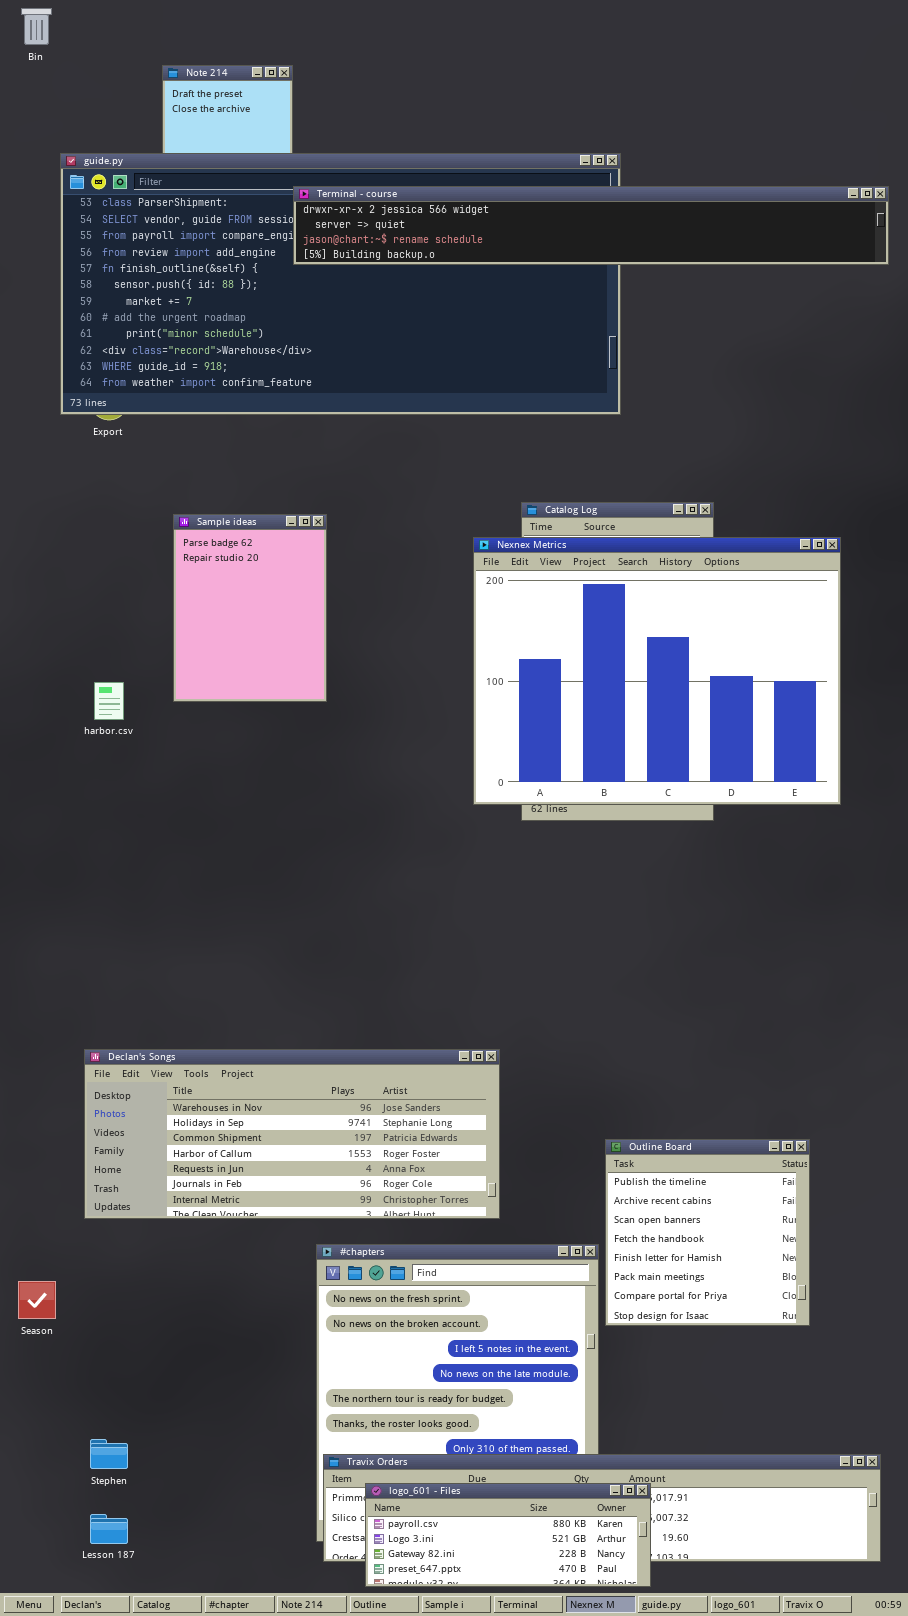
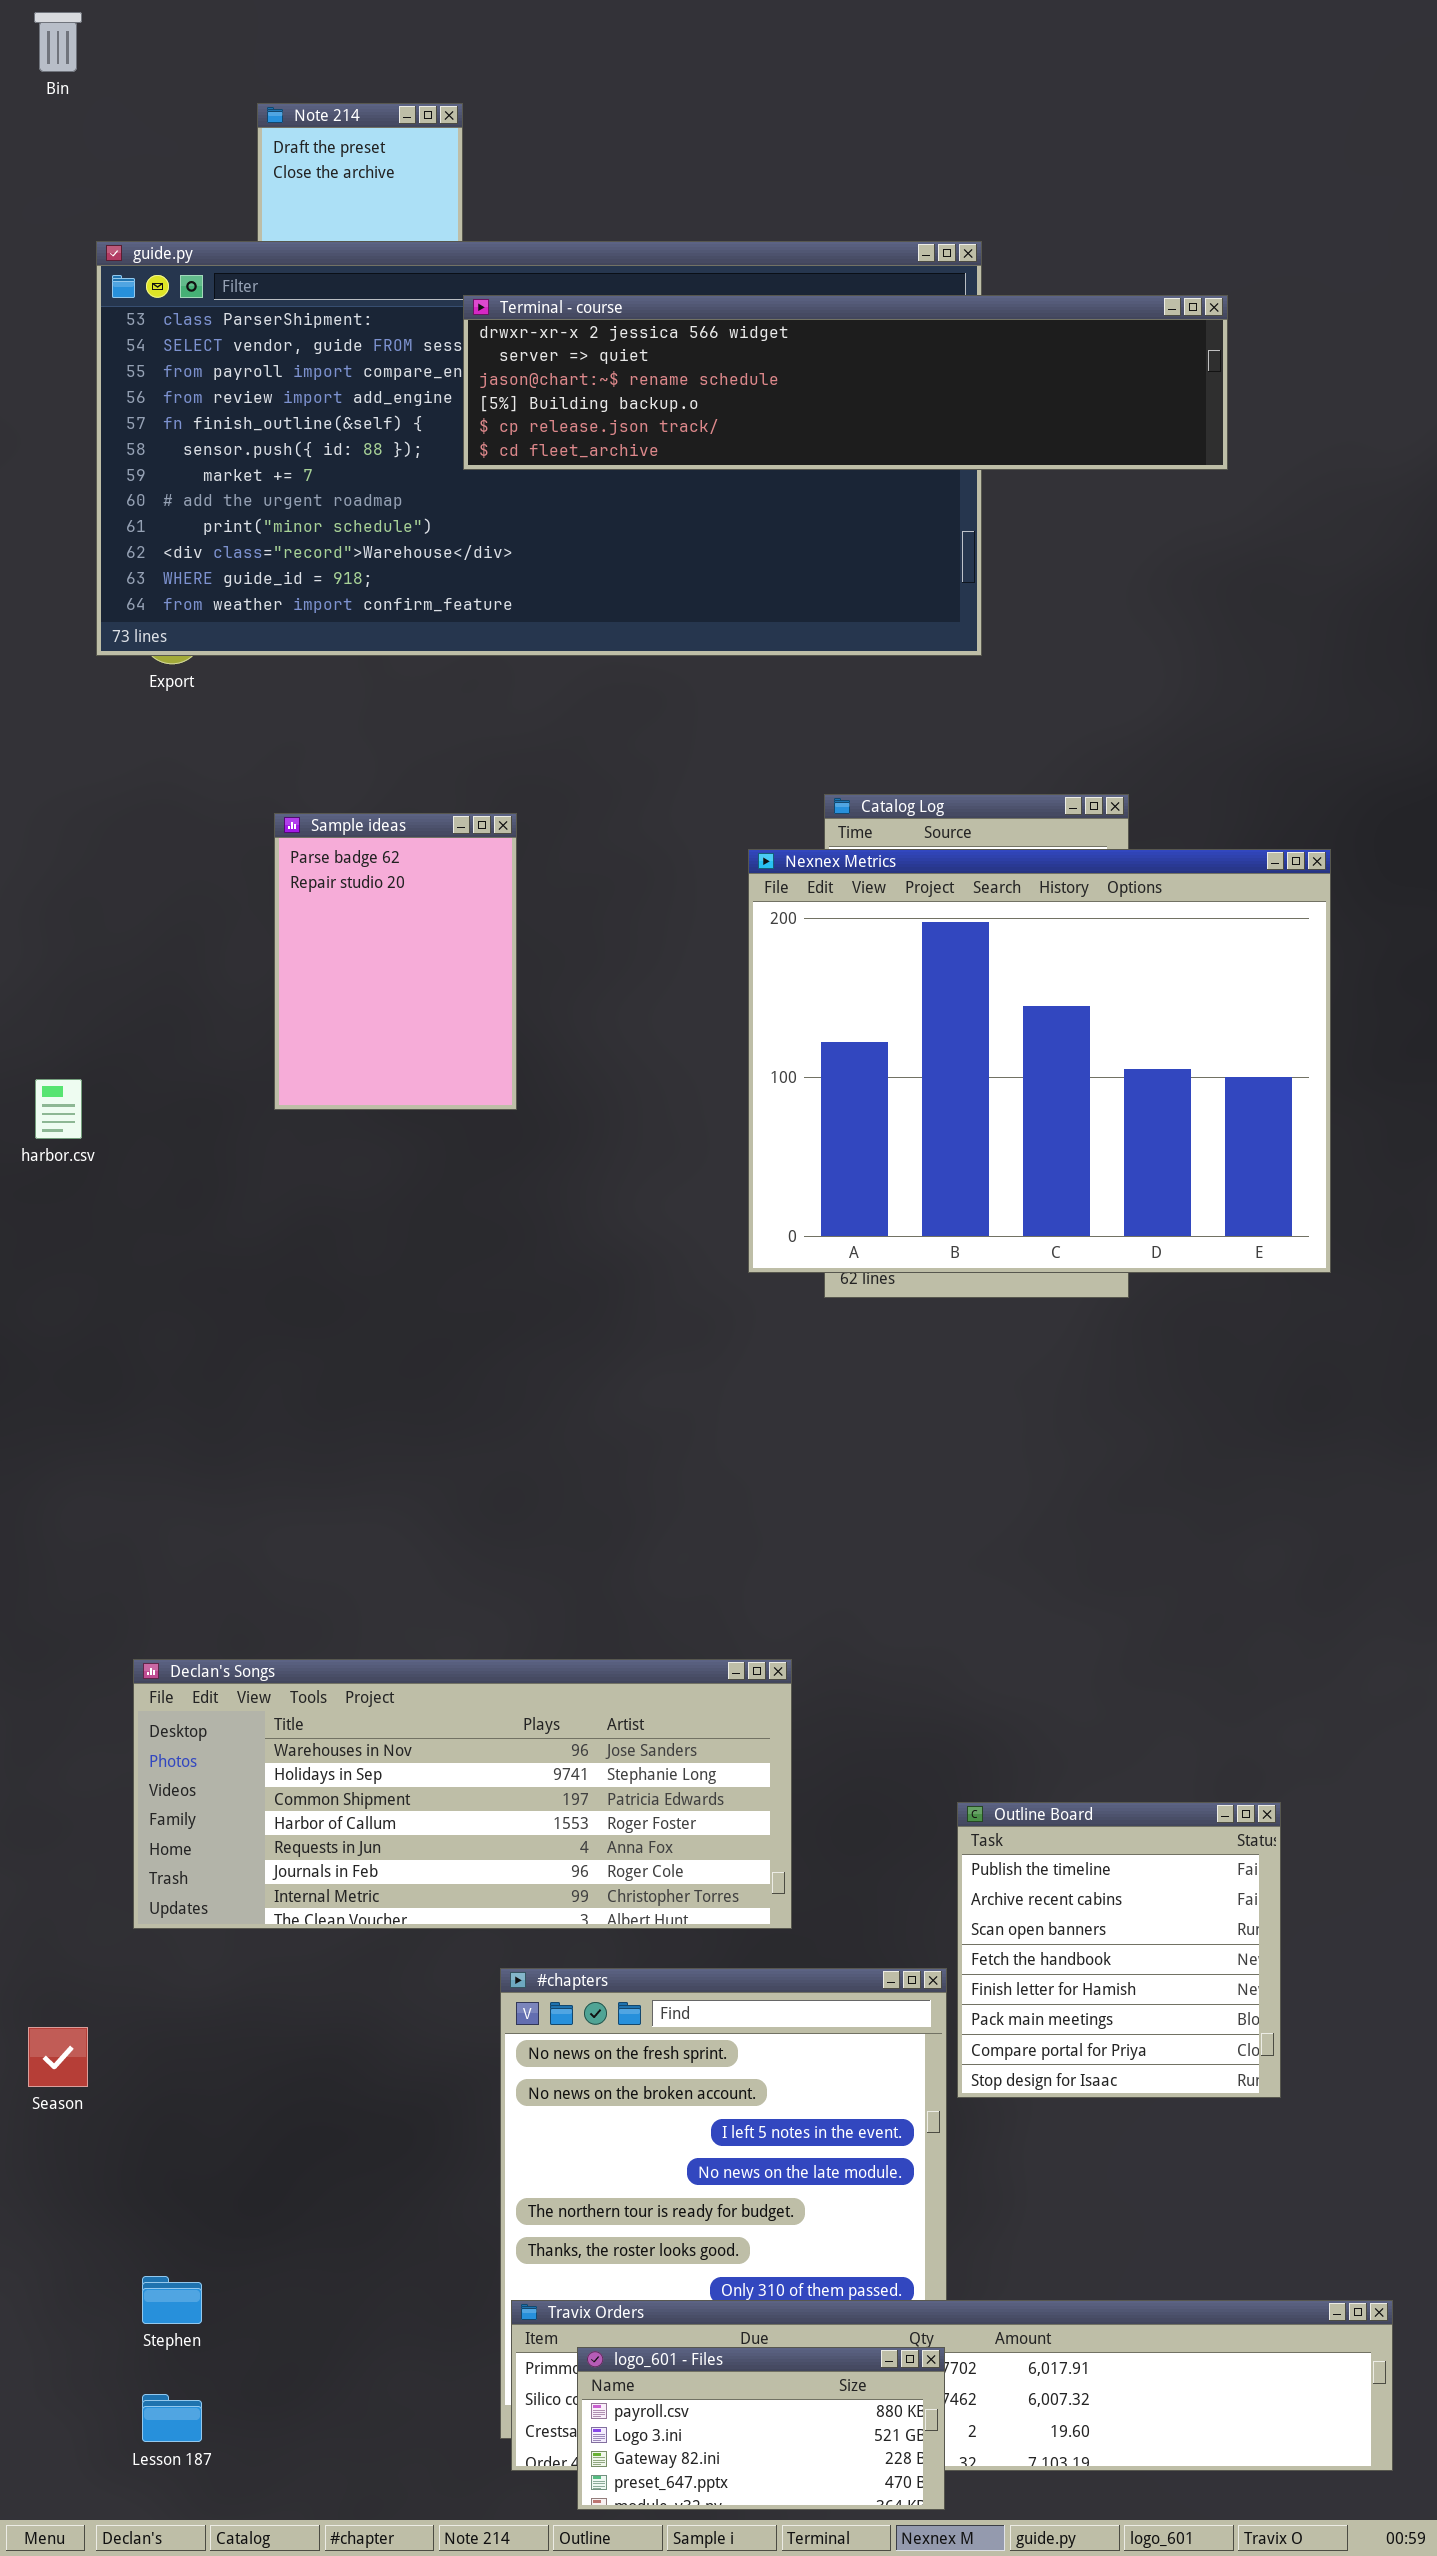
Terminal - course: [293,186,889,265] -> [463,295,1228,470], resized
harbor.csv: [94,682,124,720] -> [35,1079,82,1139], moved
logo_601 - Files: [365,1483,651,1587] -> [577,2347,945,2510], resized

